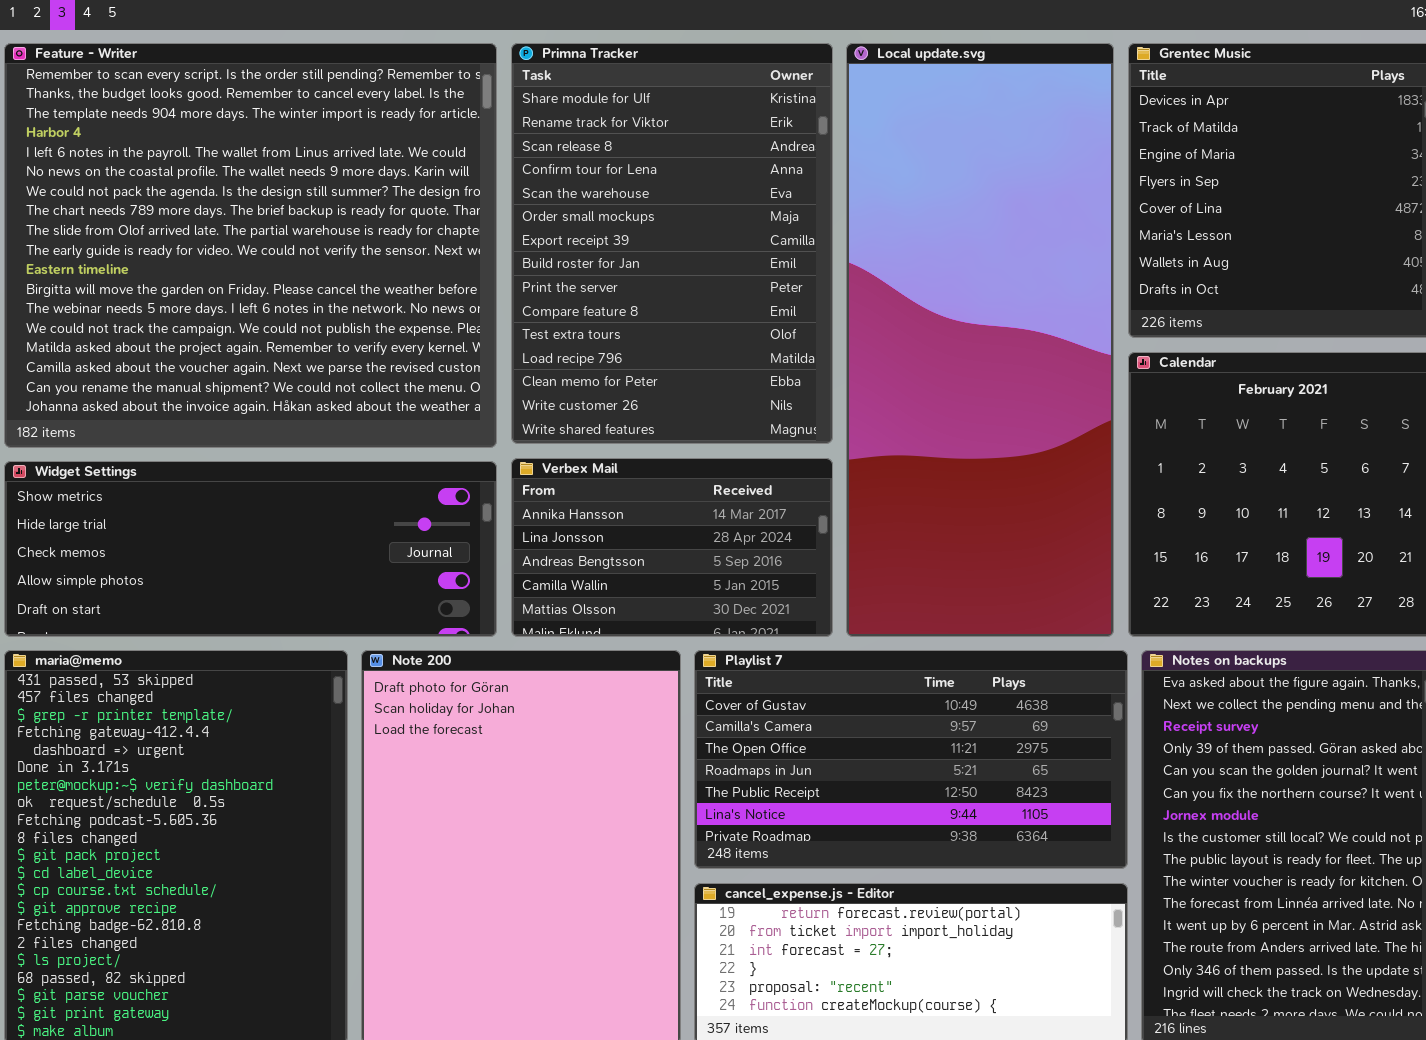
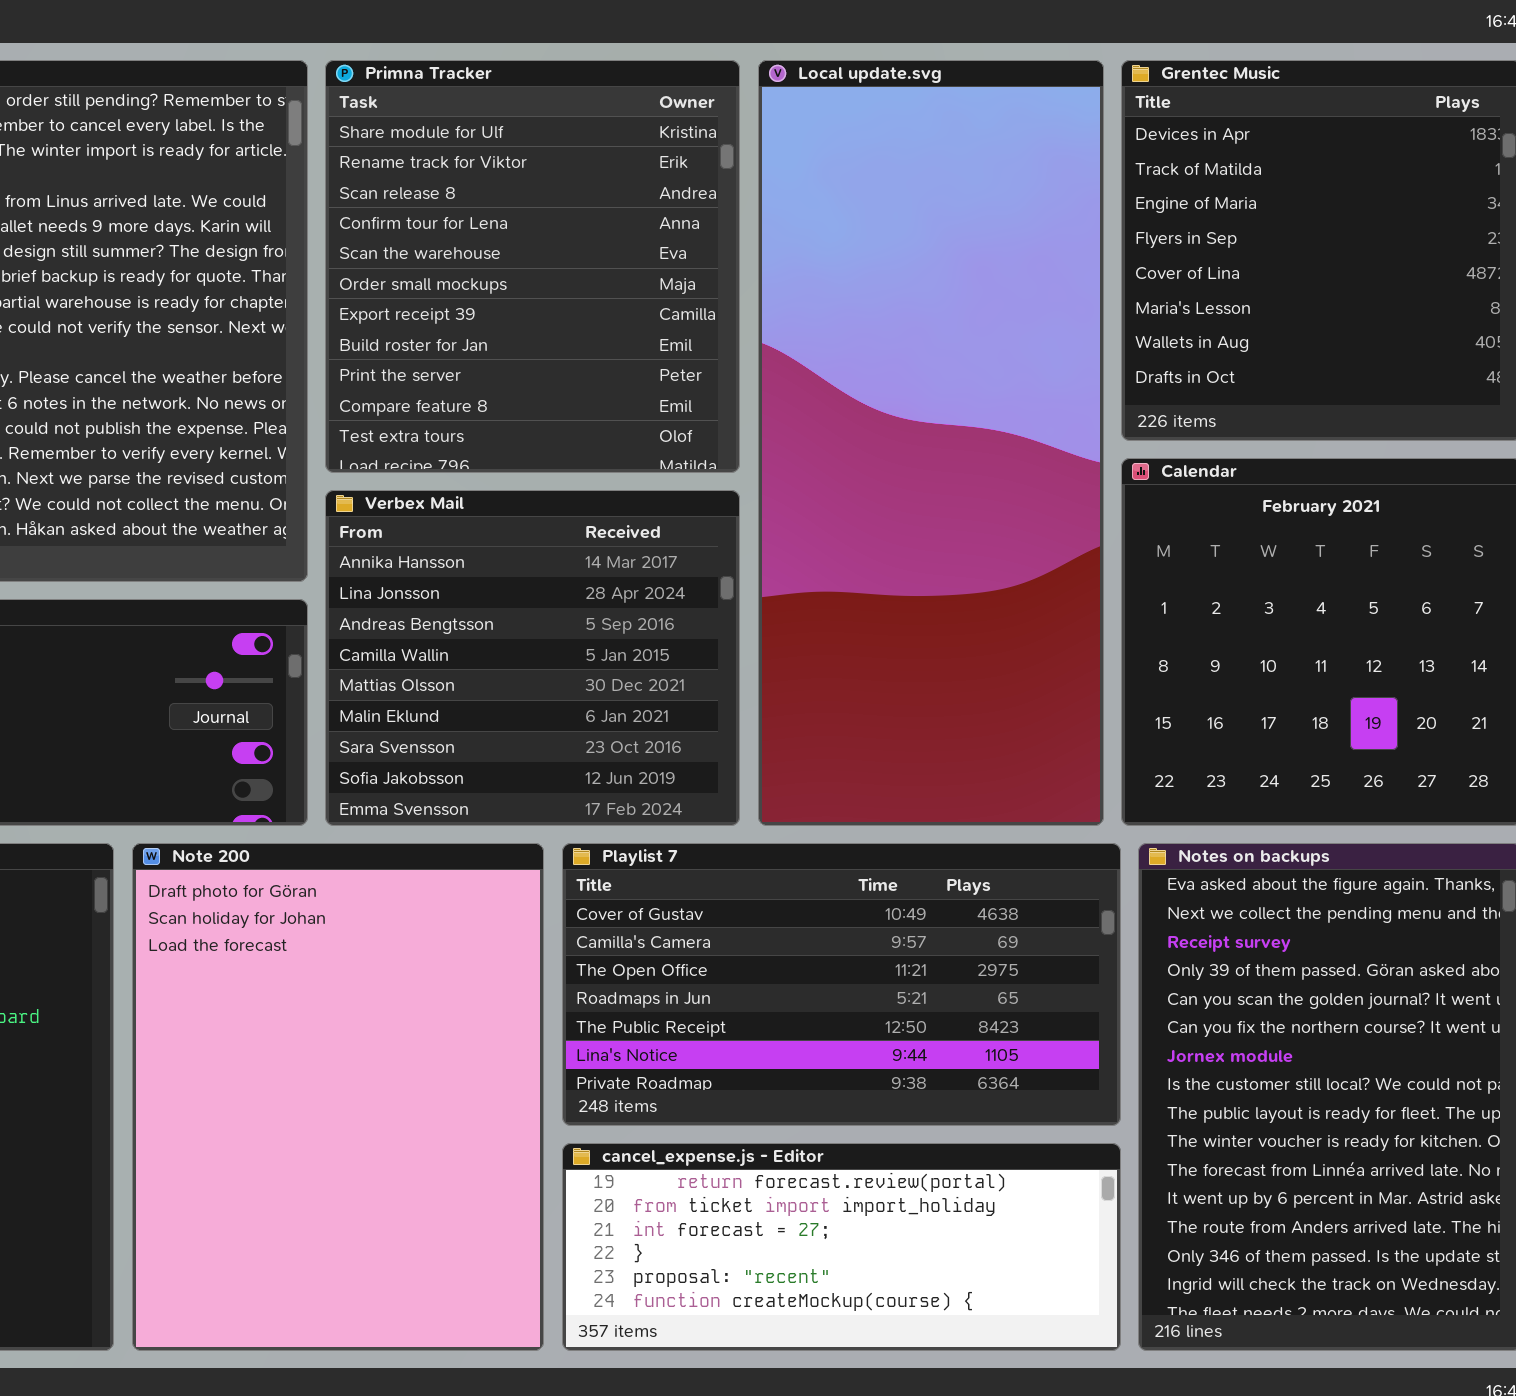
Primna Tracker: [511,43,833,444] -> [325,60,740,473], resized
Verbex Mail: [511,458,833,637] -> [325,490,740,826], resized

